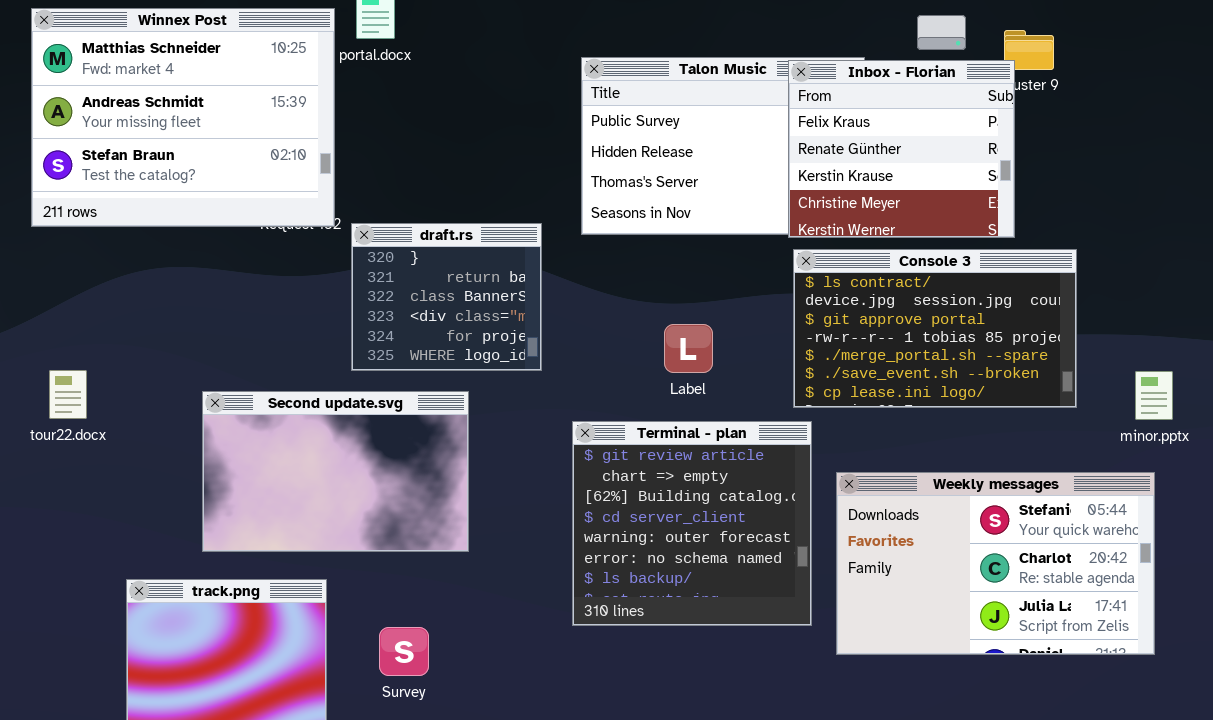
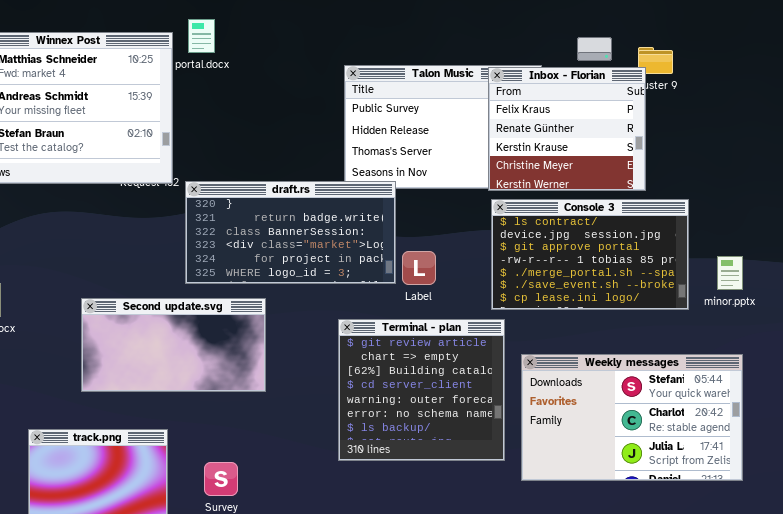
draft.rs: [351,223,542,371] -> [185,181,396,284], resized
minor.pptx: [1135,371,1173,420] -> [717,256,743,290], moved
Second update.svg: [202,391,469,552] -> [81,298,266,392], resized

